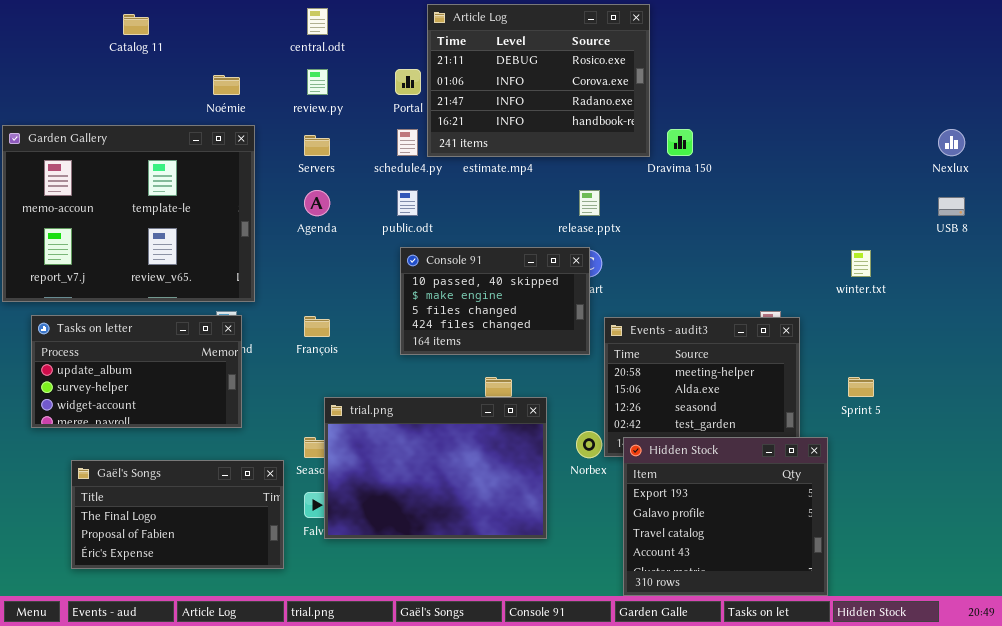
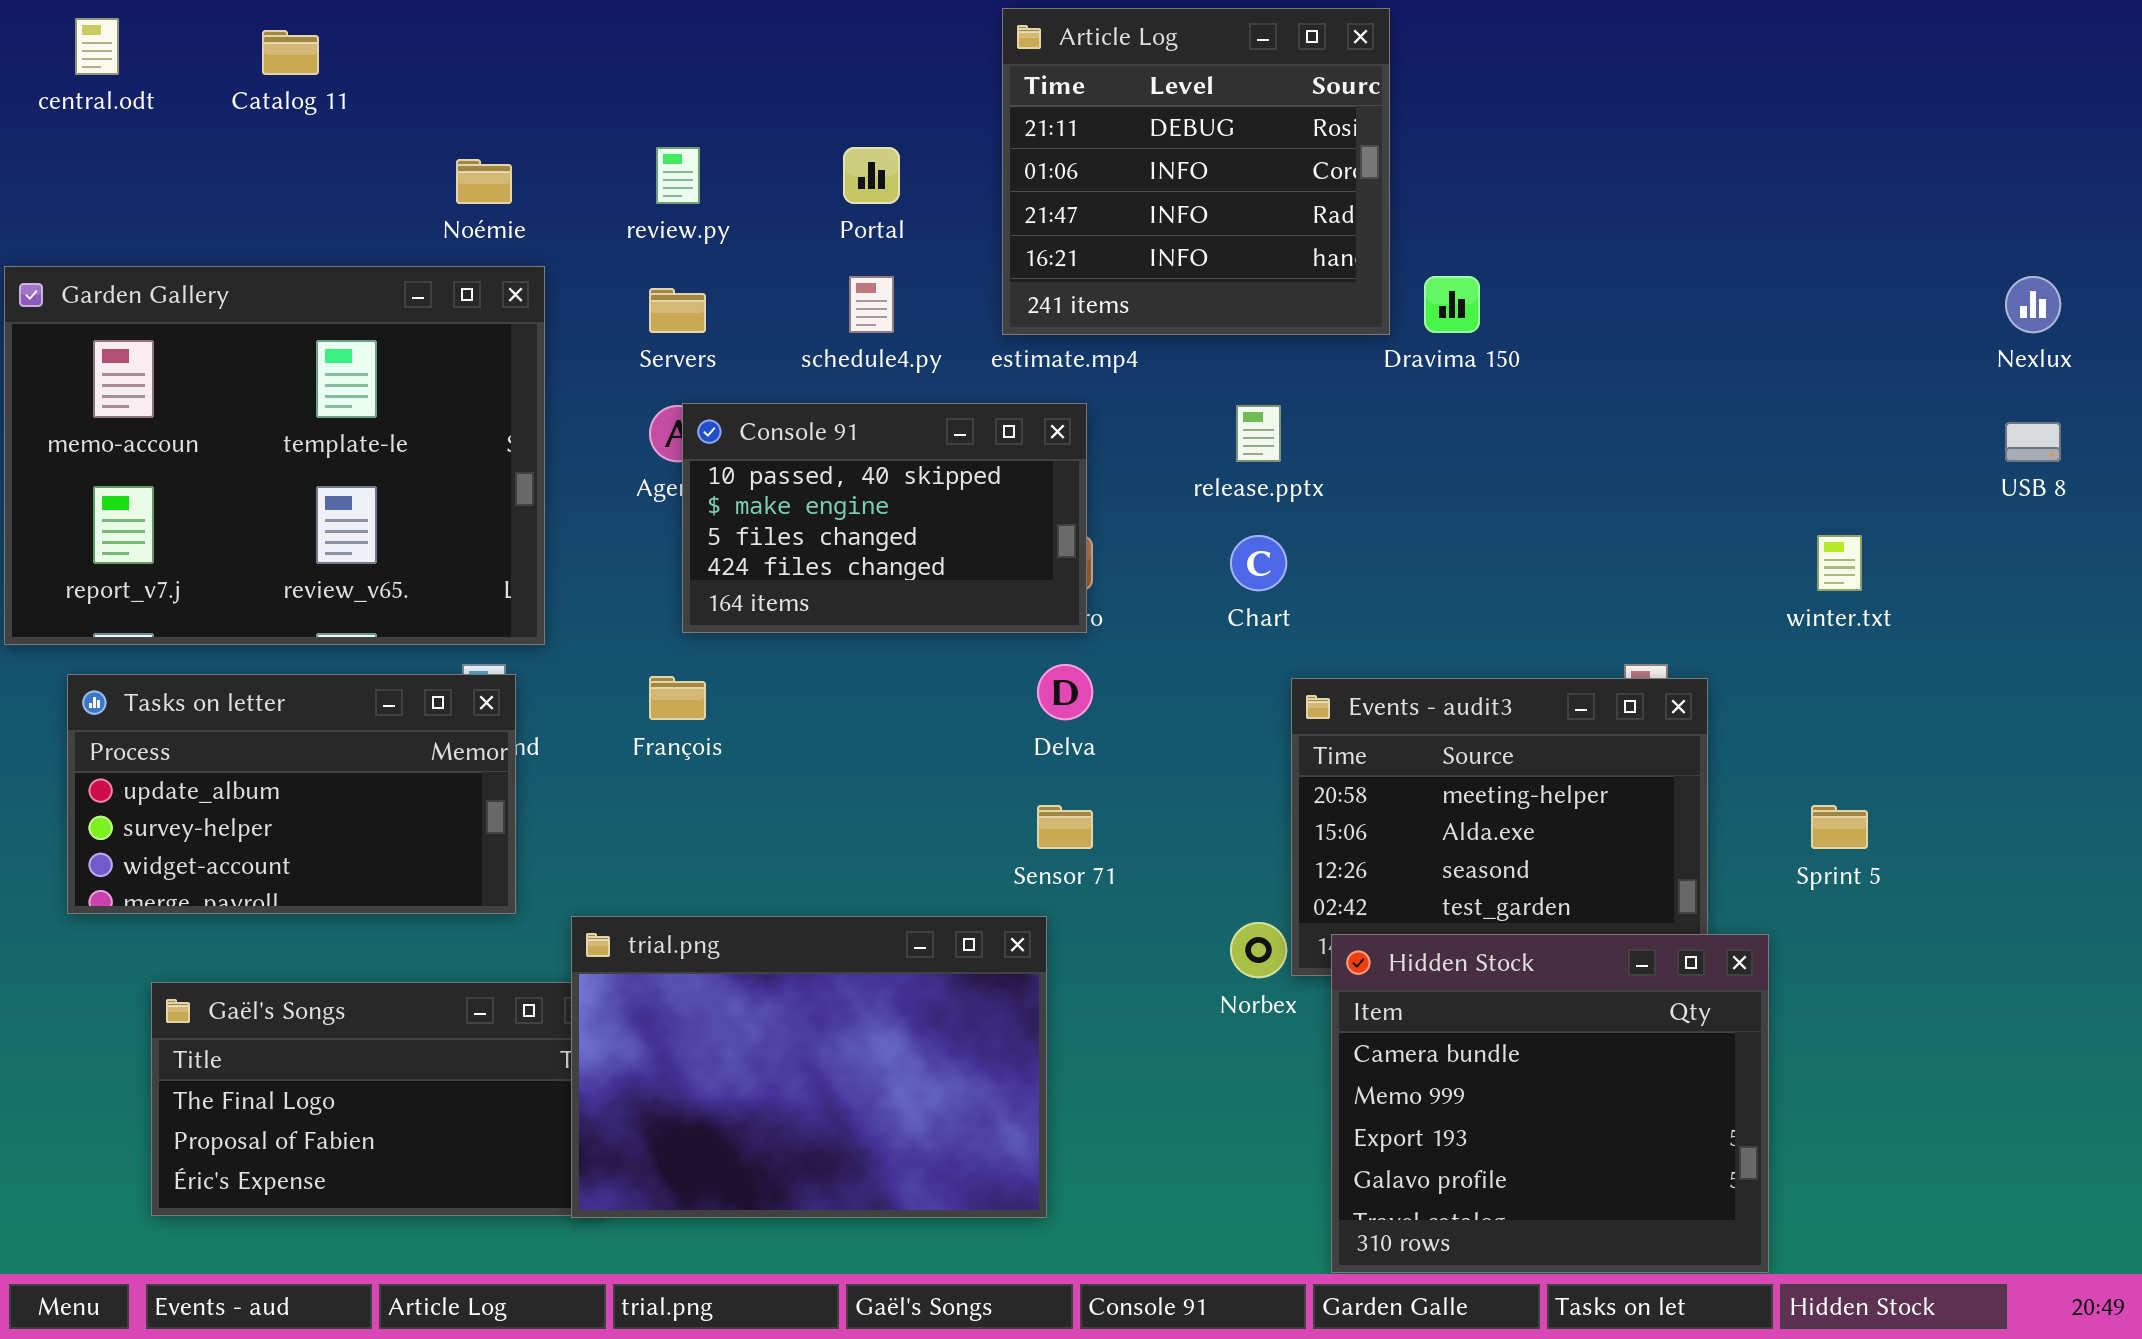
Article Log: [427,4,650,157] -> [1002,8,1390,335], resized
central.odt: [307,8,328,35] -> [75,18,119,75], moved
Console 91: [400,247,590,355] -> [682,403,1087,633], moved
trial.png: [324,397,547,539] -> [571,916,1047,1218], moved
Hidden Stock: [623,437,828,596] -> [1331,934,1769,1273], scrolled up 2 rows

